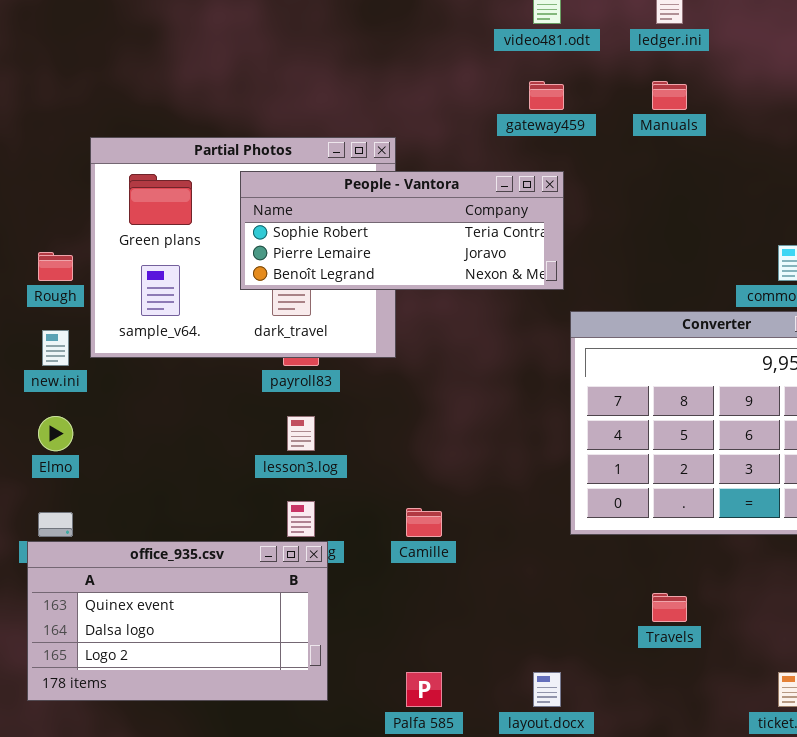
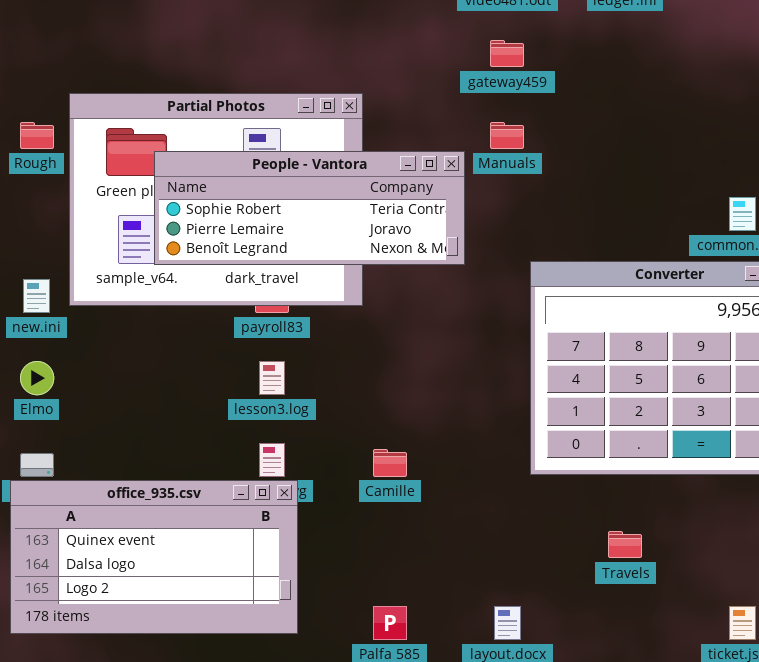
Manuals: [652,81,687,110] -> [490,122,524,149], moved
People - Vantora: [240,171,564,290] -> [154,151,465,265], moved
Rough: [38,252,73,281] -> [20,122,54,149], moved

